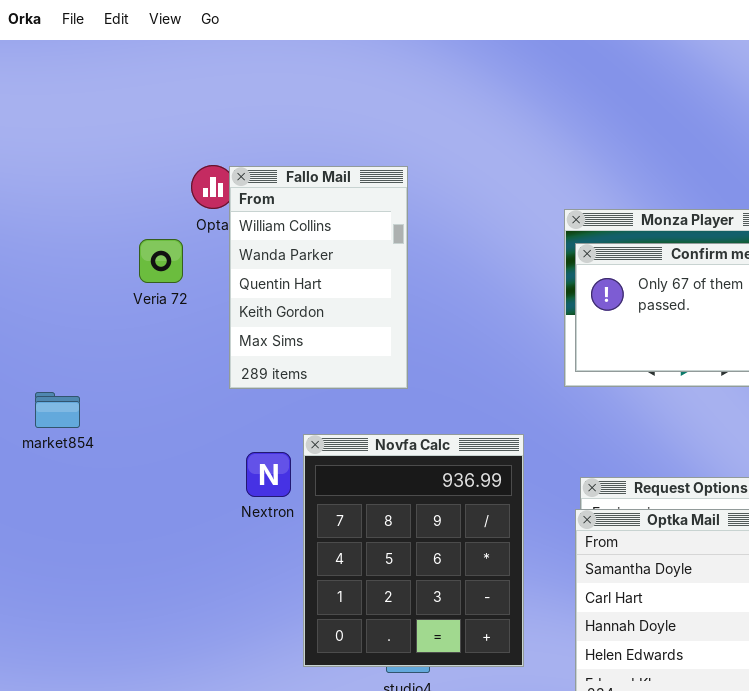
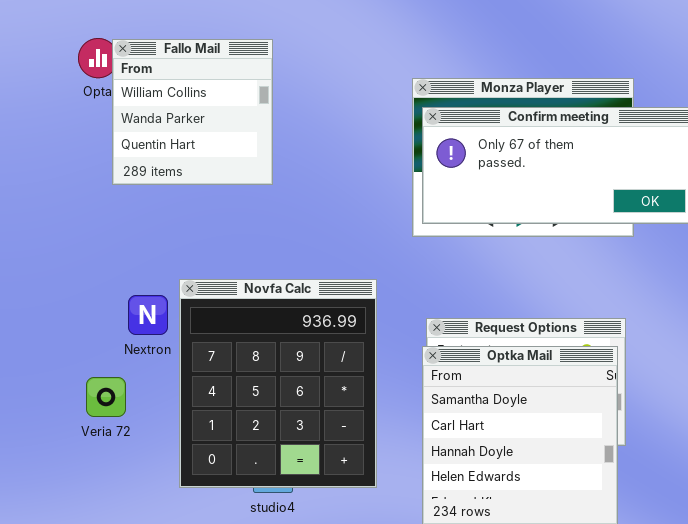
Fallo Mail: [229,166,408,389] -> [112,39,273,185], resized
Veria 72: [139,239,183,283] -> [86,377,126,417], moved

